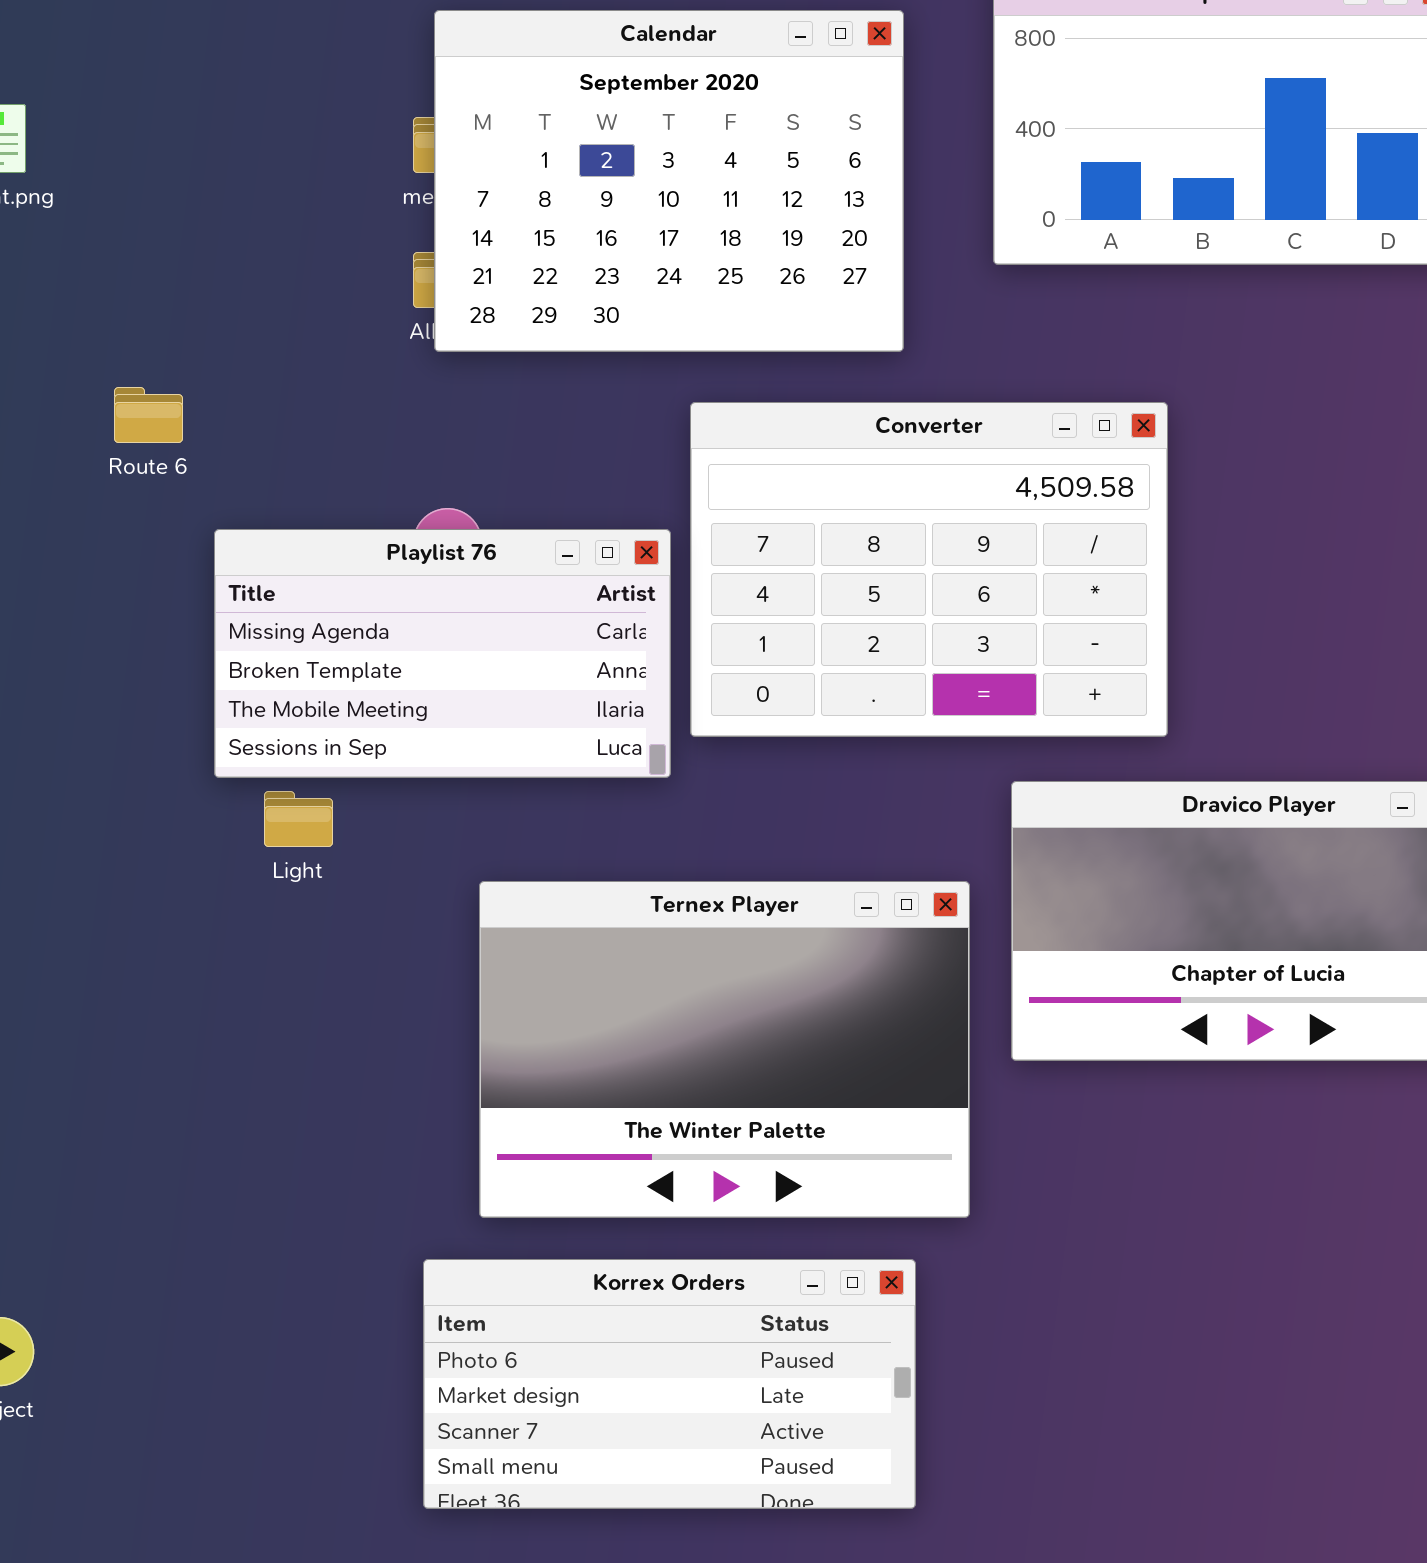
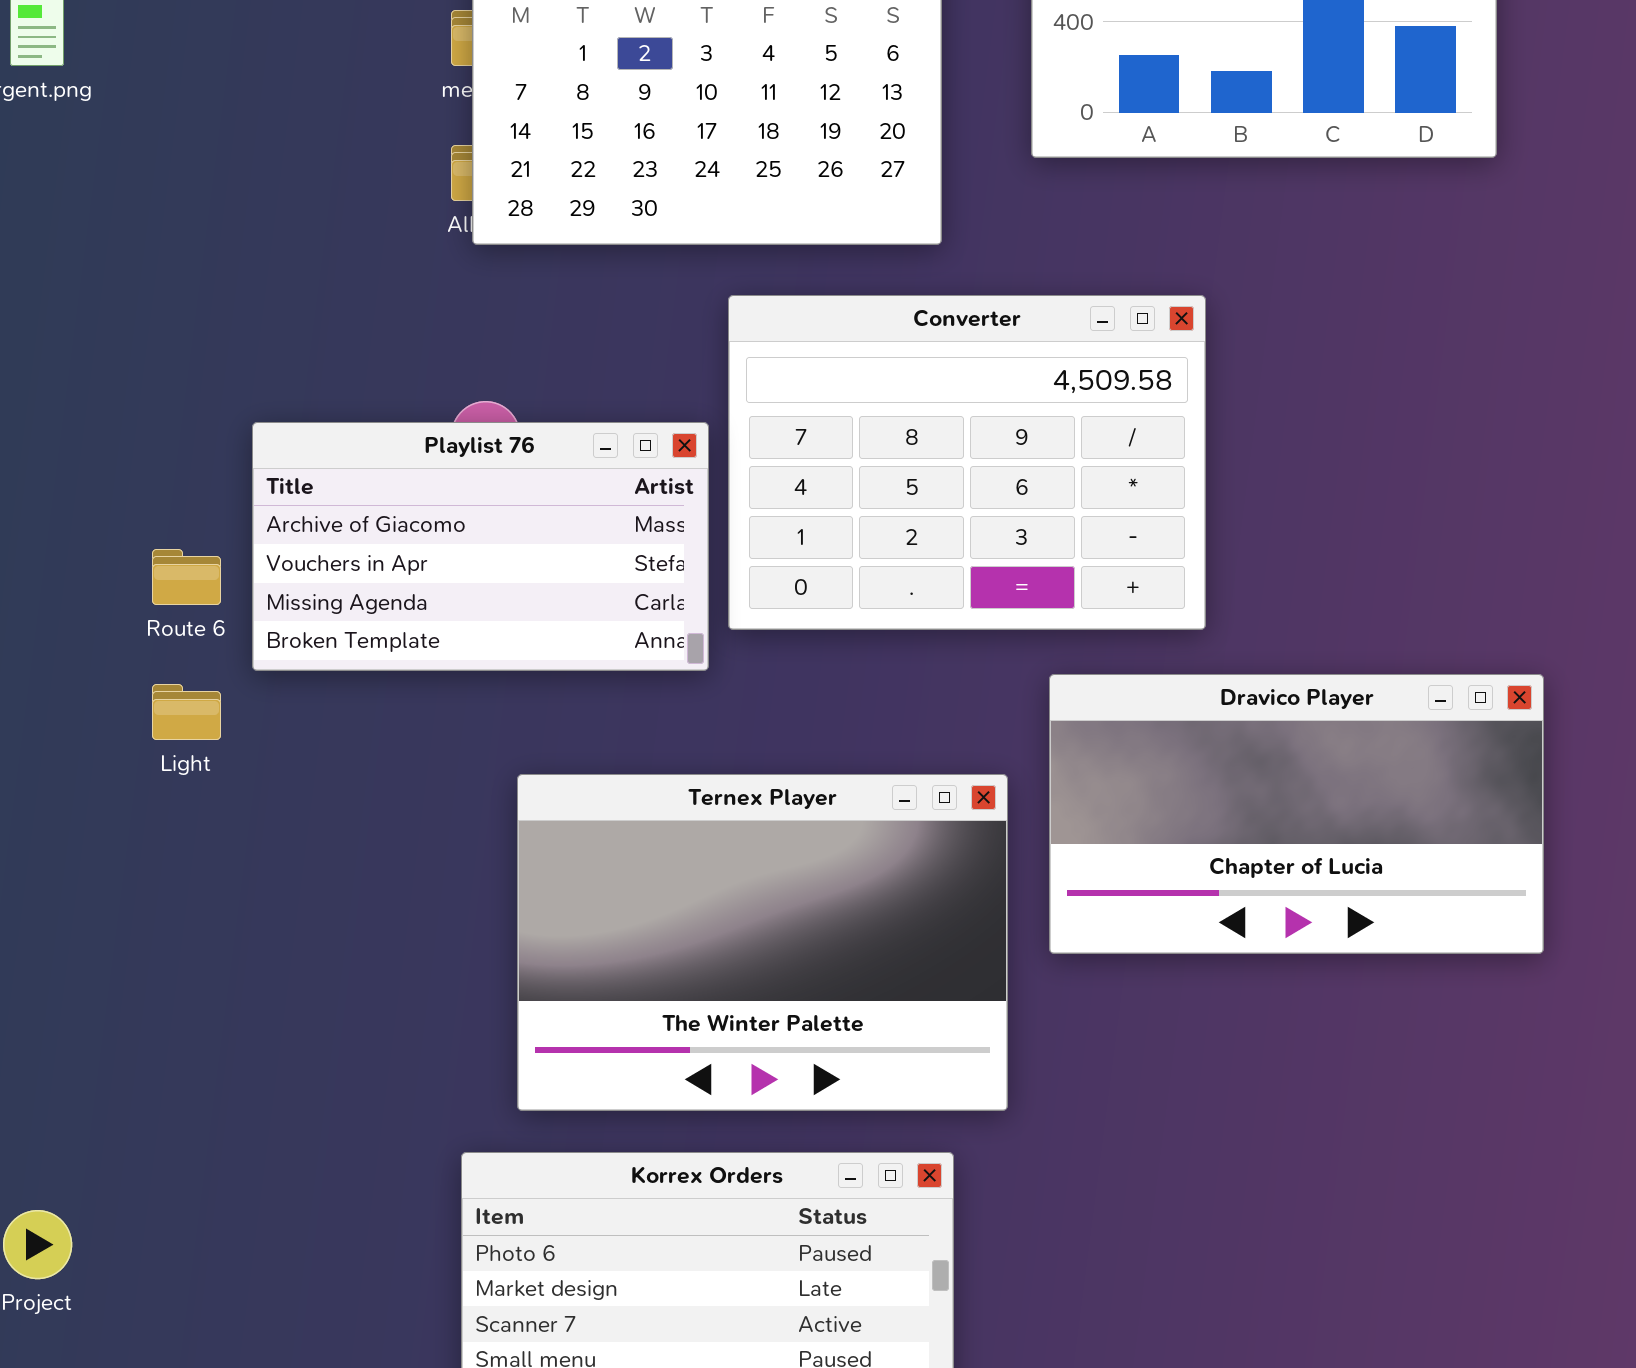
Route 6: [114,387,183,443] -> [152,549,221,605], moved
Playlist 76: [214,529,671,778] -> [252,422,709,671], scrolled up 2 rows
Light: [264,791,333,847] -> [152,684,221,740], moved

